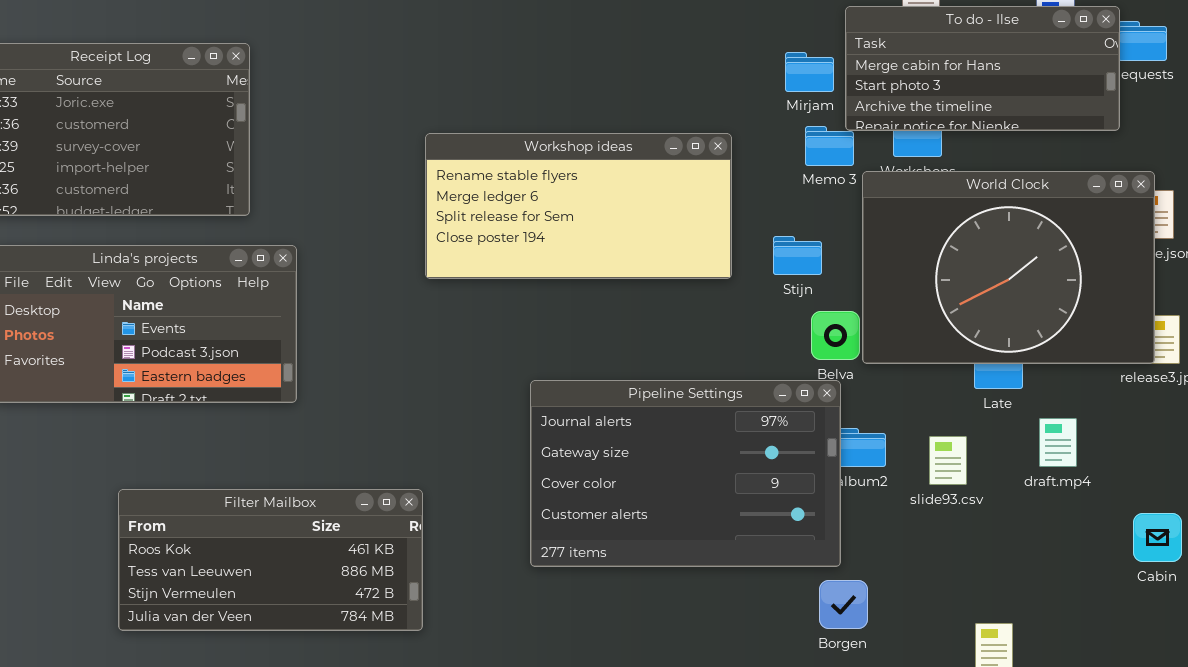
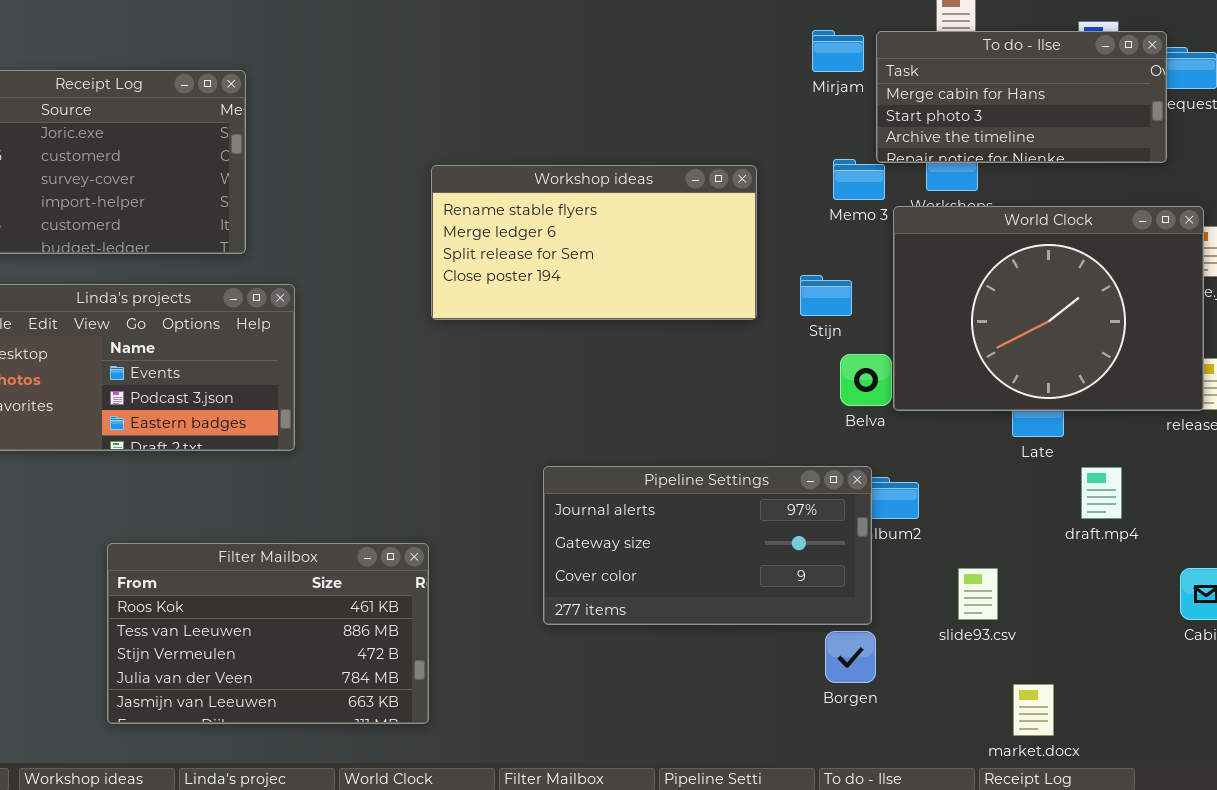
Mirjam: [785,52,834,92] -> [812,30,864,72], moved
Pipeline Settings: [530,380,841,567] -> [543,466,872,625], resized
slide93.csv: [929,436,967,485] -> [958,568,998,620], moved
Filter Mailbox: [118,489,423,631] -> [107,543,429,724], resized
Borgen: [819,580,868,629] -> [825,631,876,683], moved

